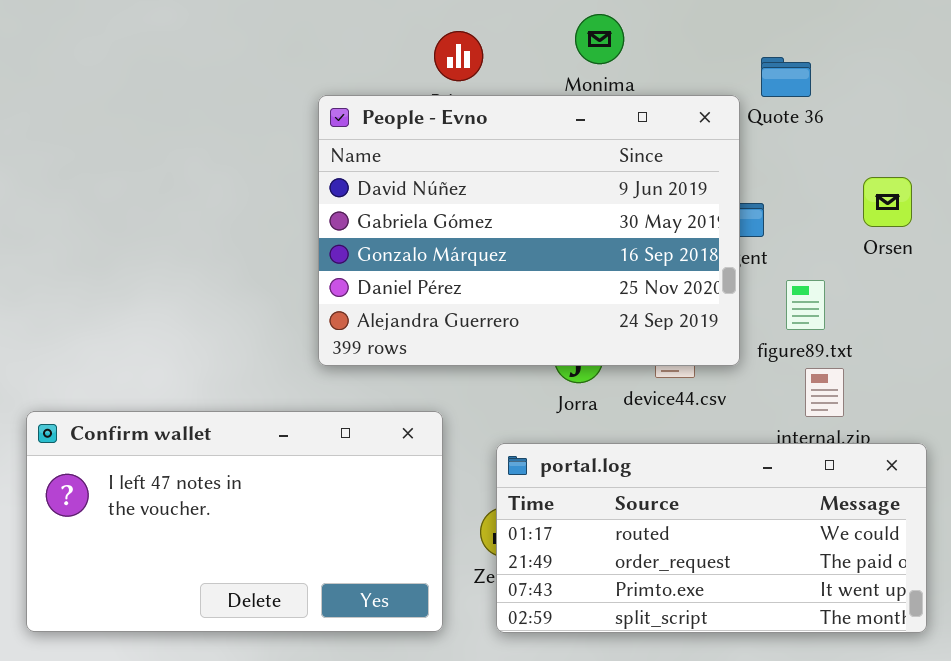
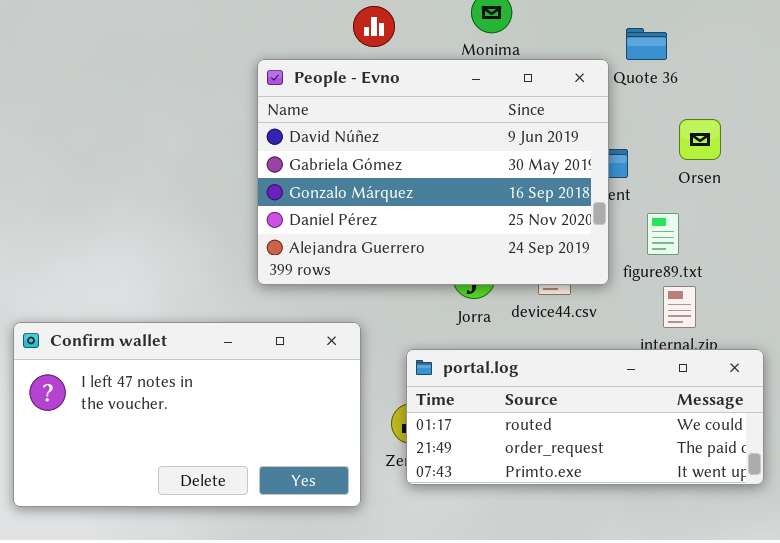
Orsen: [863,177,912,227] -> [679,119,721,160], moved
portal.log: [496,443,927,633] -> [406,349,764,485], resized

